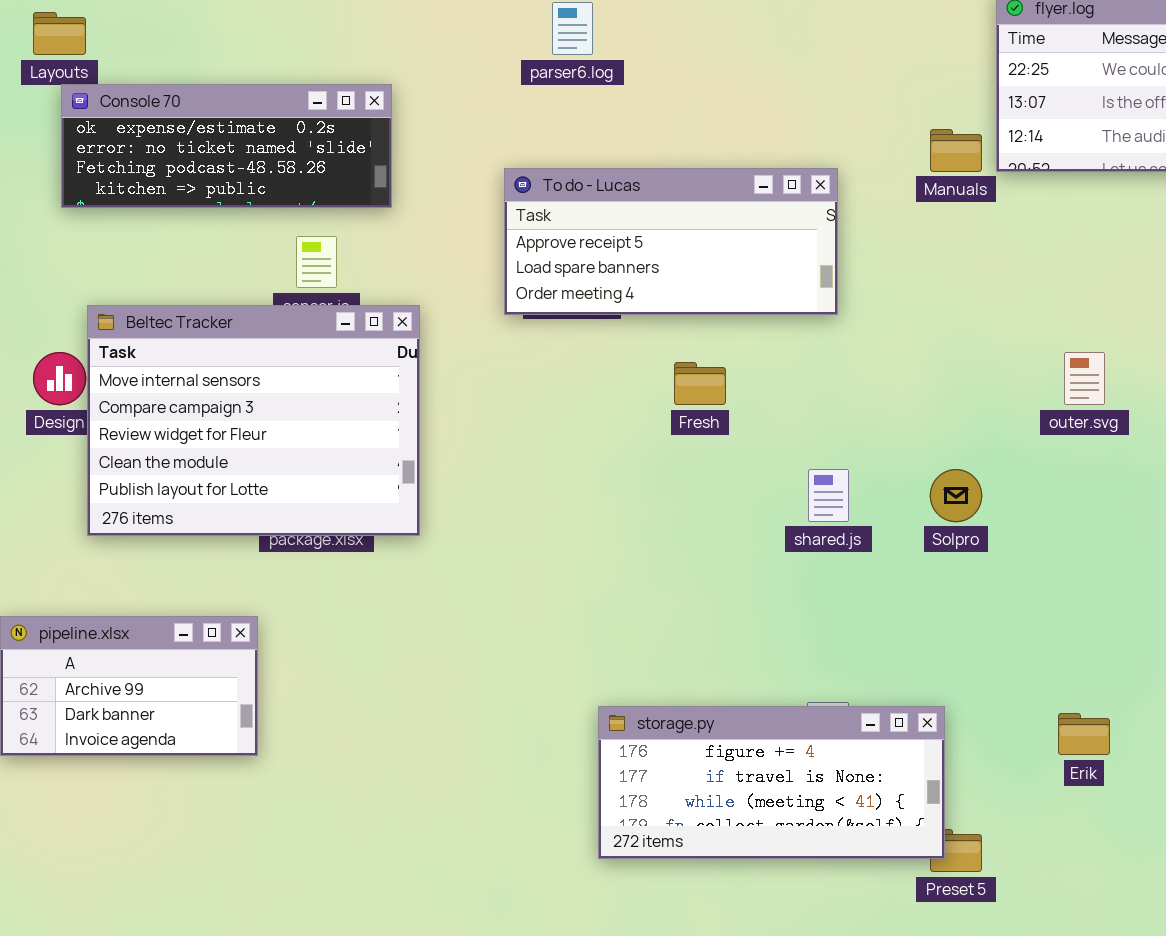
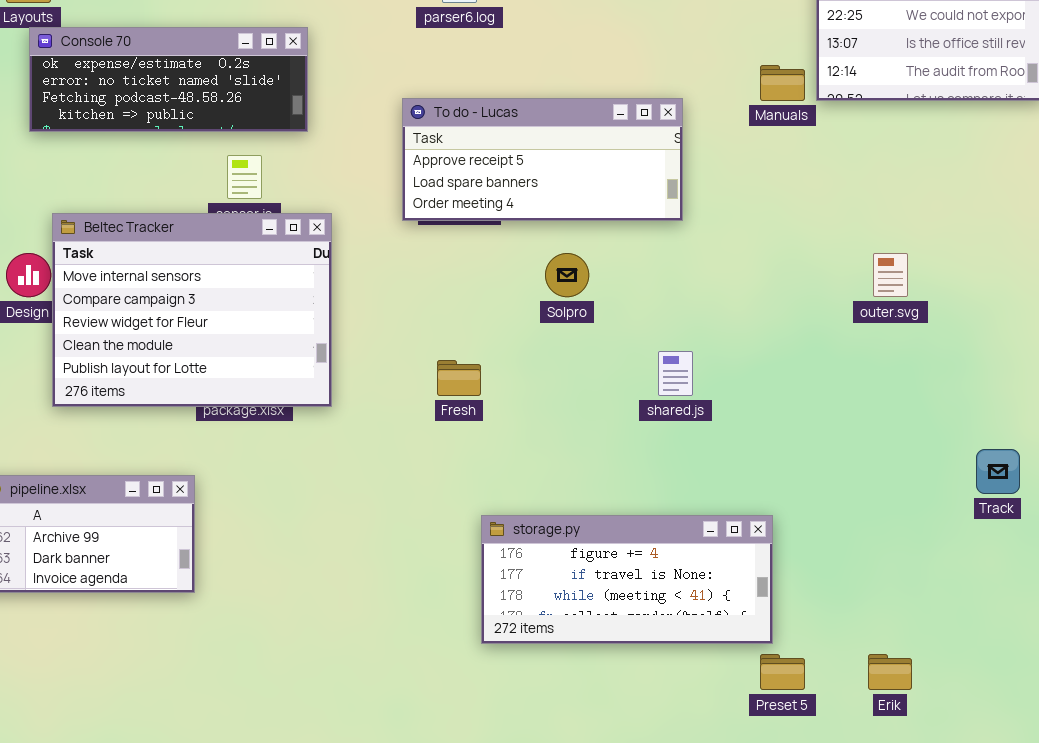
Fresh: [674,362,726,405] -> [437,360,481,396], moved
Solpro: [930,469,982,522] -> [545,253,589,297], moved
storage.py: [598,706,945,859] -> [481,515,773,644], moved
Erik: [1058,713,1110,755] -> [868,654,912,690], moved

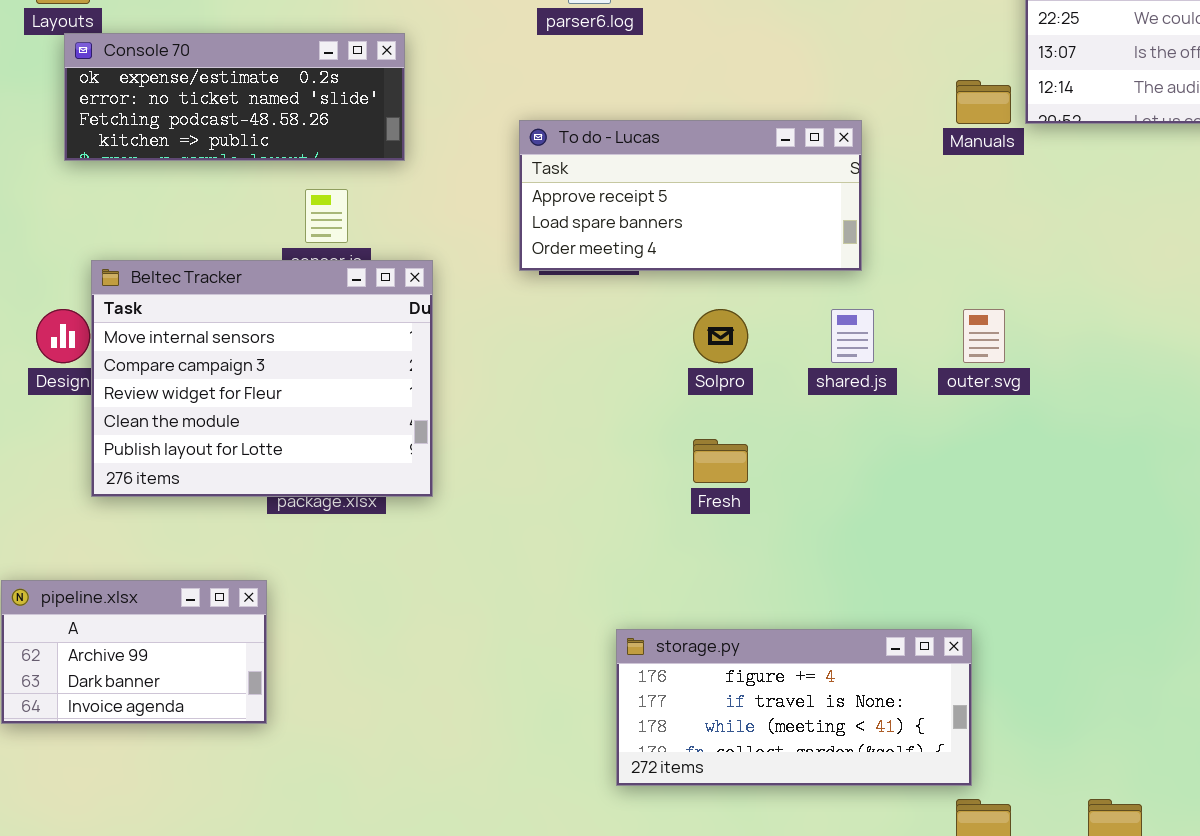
outer.svg: [873,253,908,297] -> [963,309,1005,363], moved
shared.js: [658,351,693,396] -> [831,309,874,363], moved
Fresh: [437,360,481,396] -> [693,439,748,483], moved

